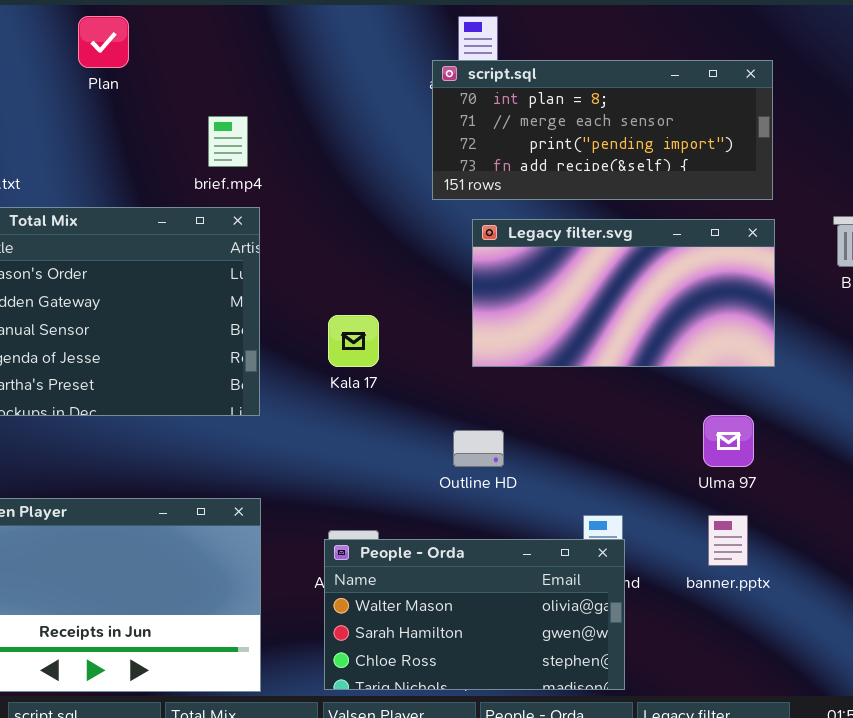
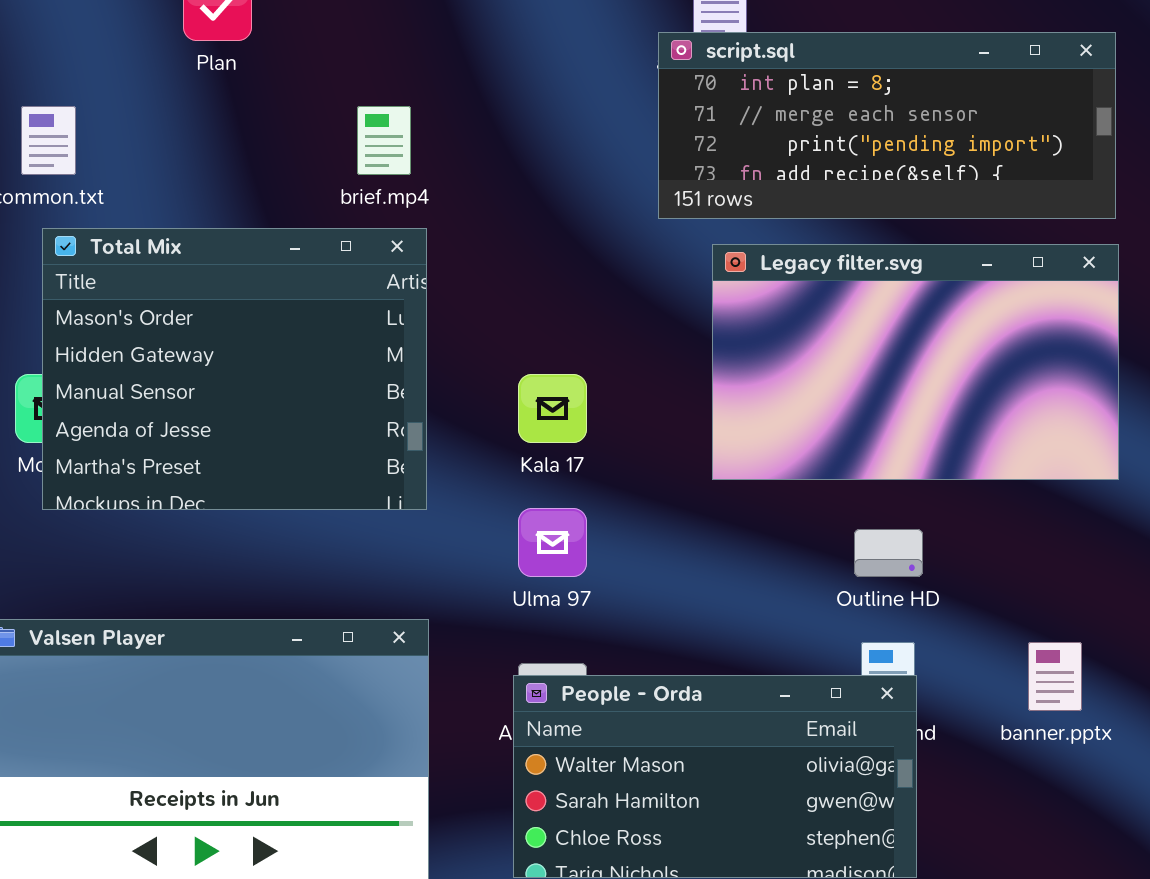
Legacy filter.svg: [472,219,775,367] -> [712,244,1119,480], resized
Ulma 97: [703,415,754,467] -> [518,508,587,577], moved
Outline HD: [453,430,504,467] -> [854,529,923,577], moved

